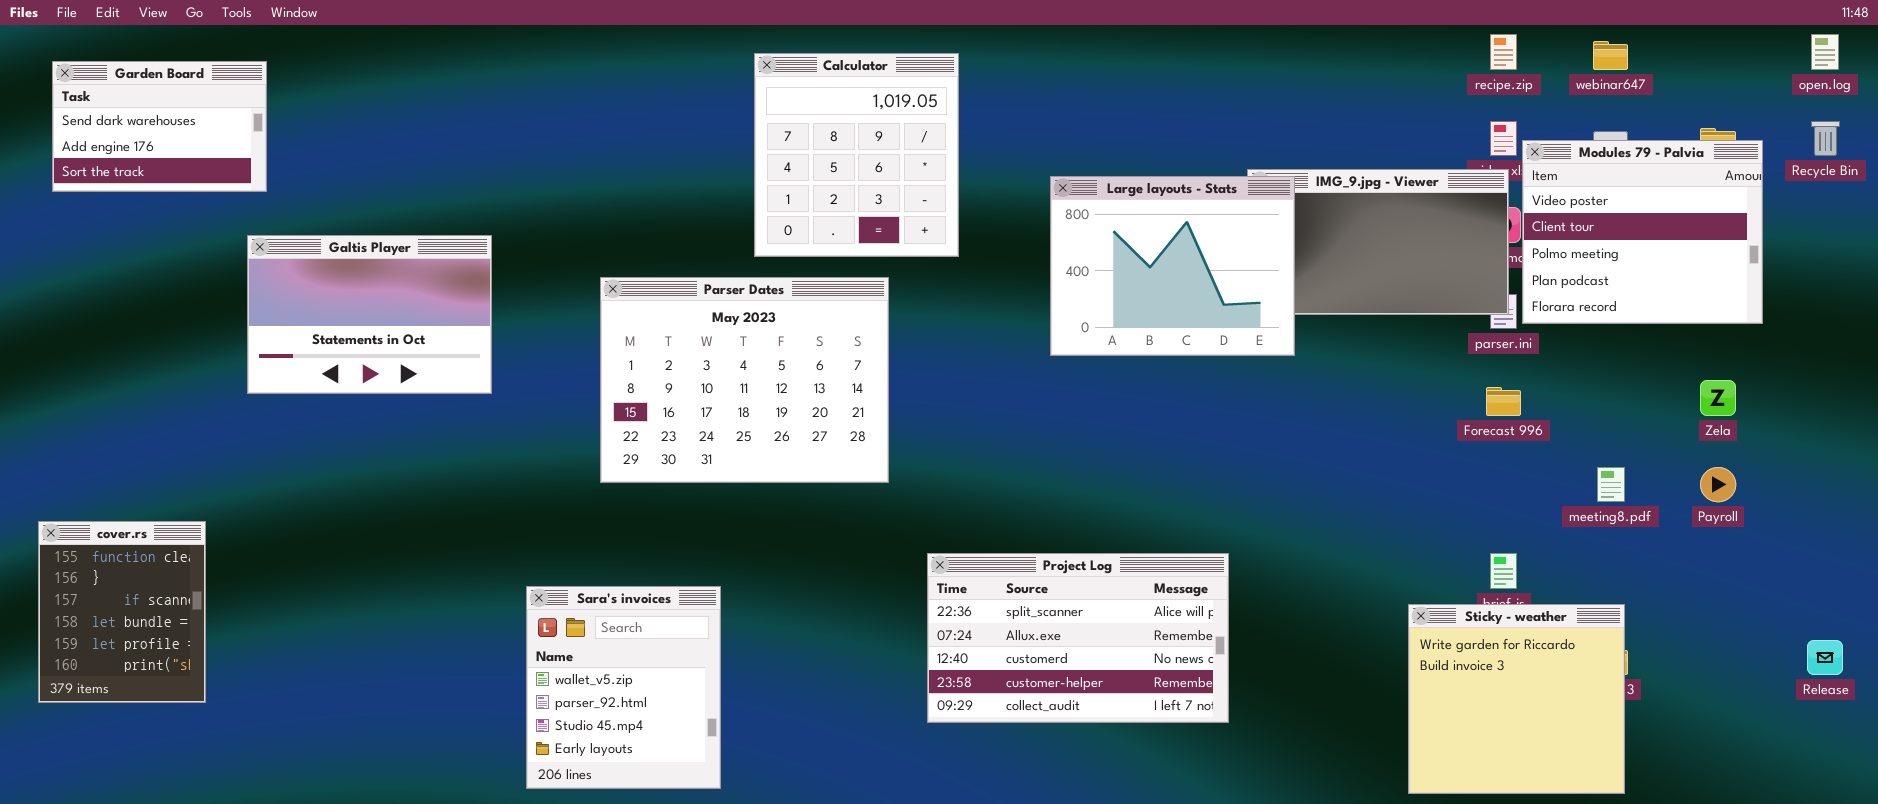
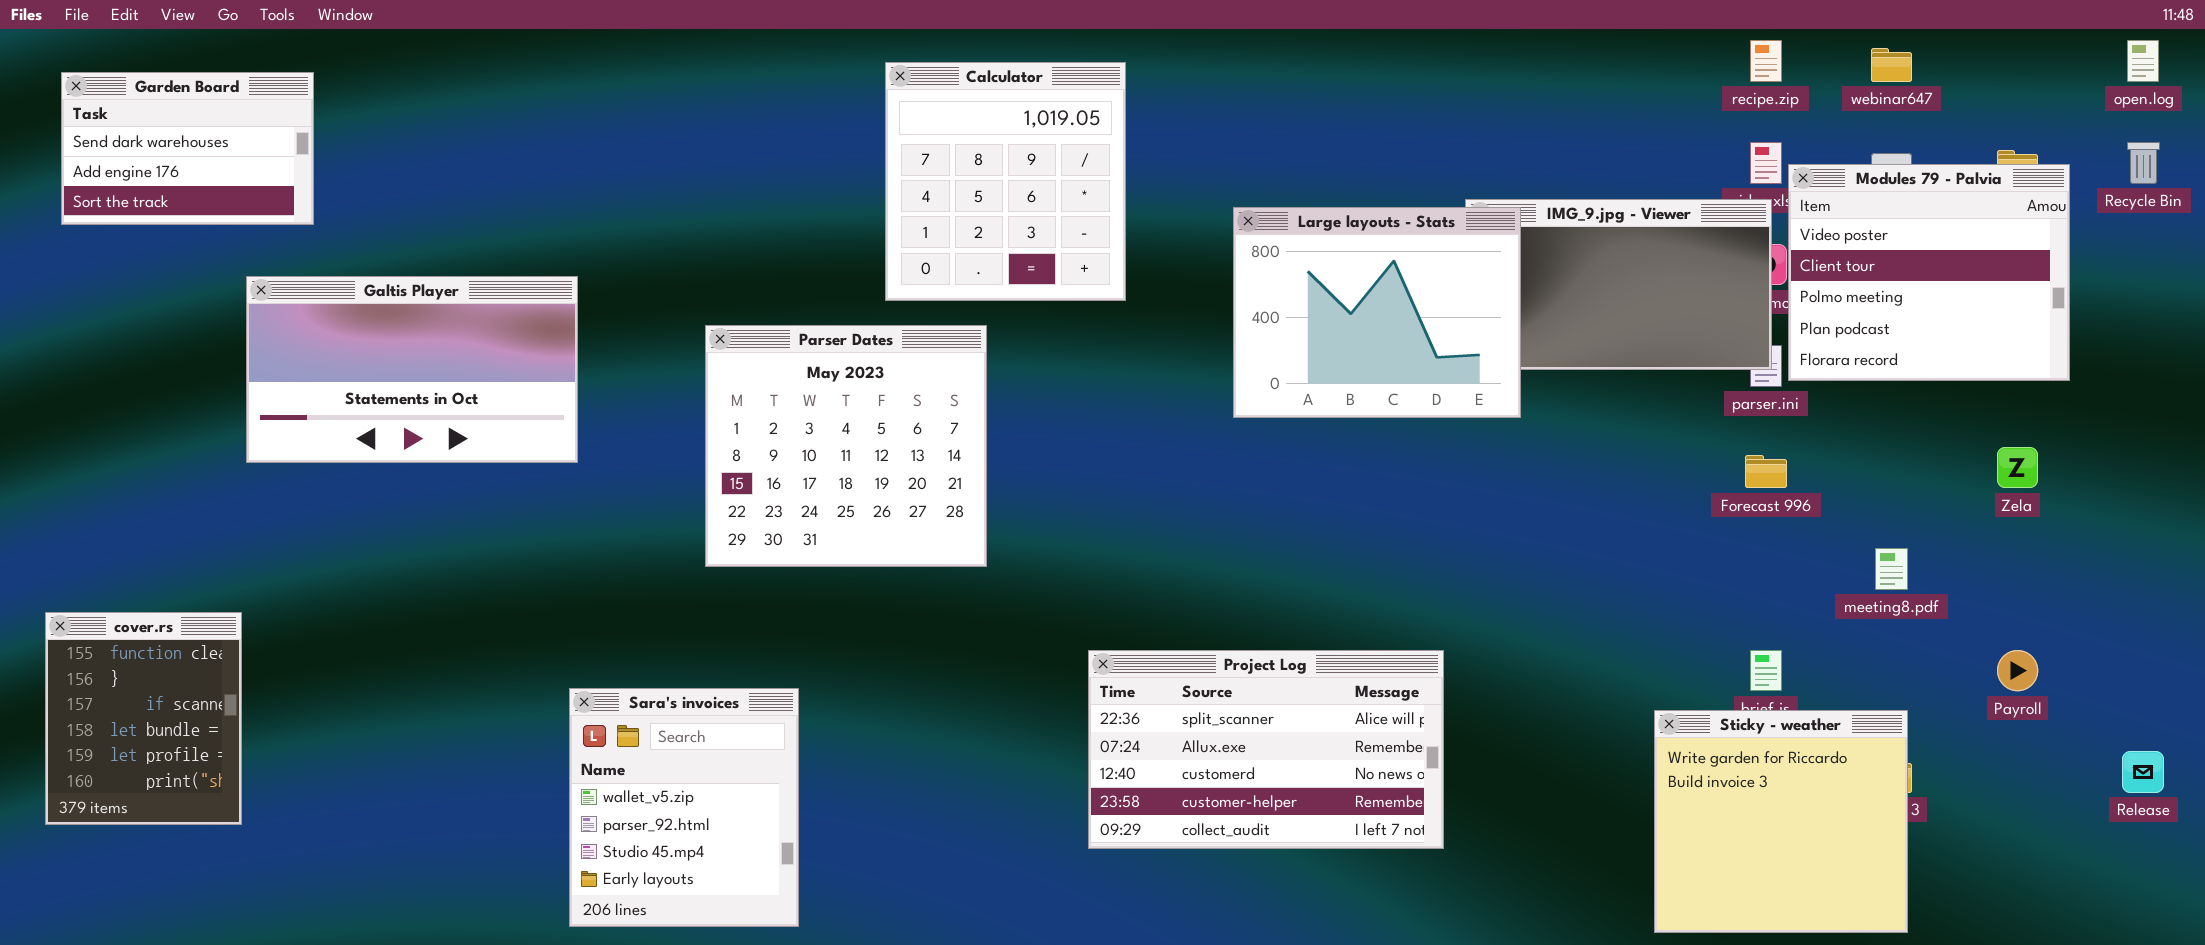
Galtis Player: [247,235,492,394] -> [246,276,578,463], resized
Parser Dates: [600,277,889,483] -> [705,325,987,567], resized
Payroll: [1700,467,1736,502] -> [1997,650,2038,691], moved
Sara's invoices: [526,586,721,789] -> [569,688,799,927], moved

